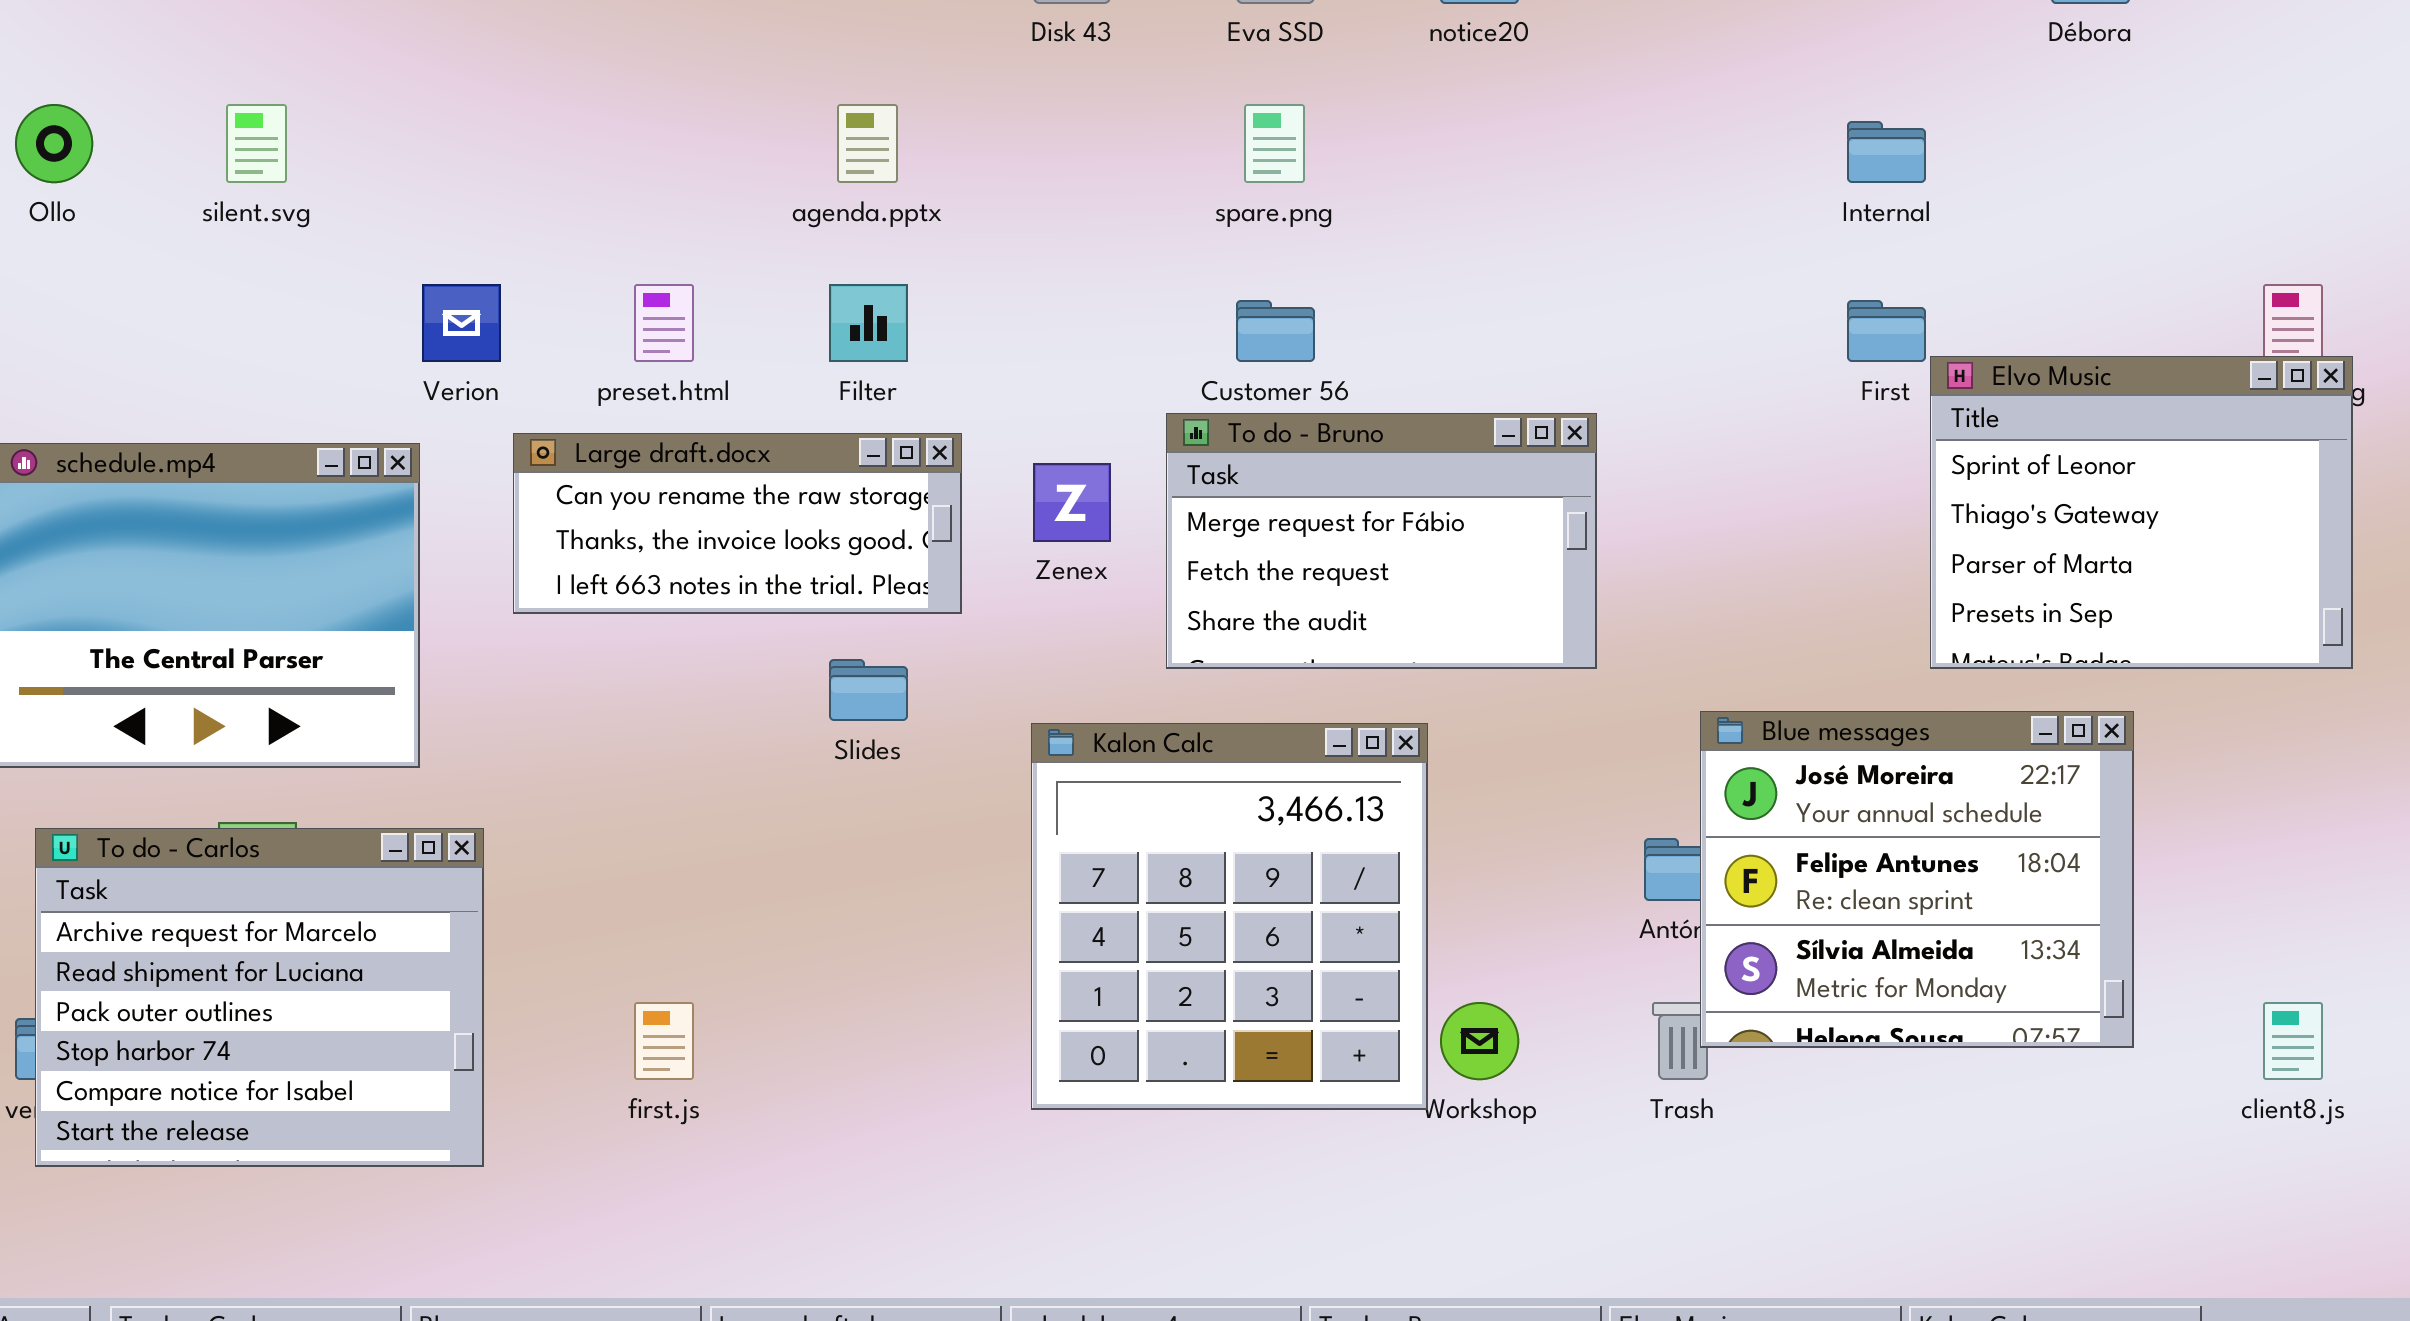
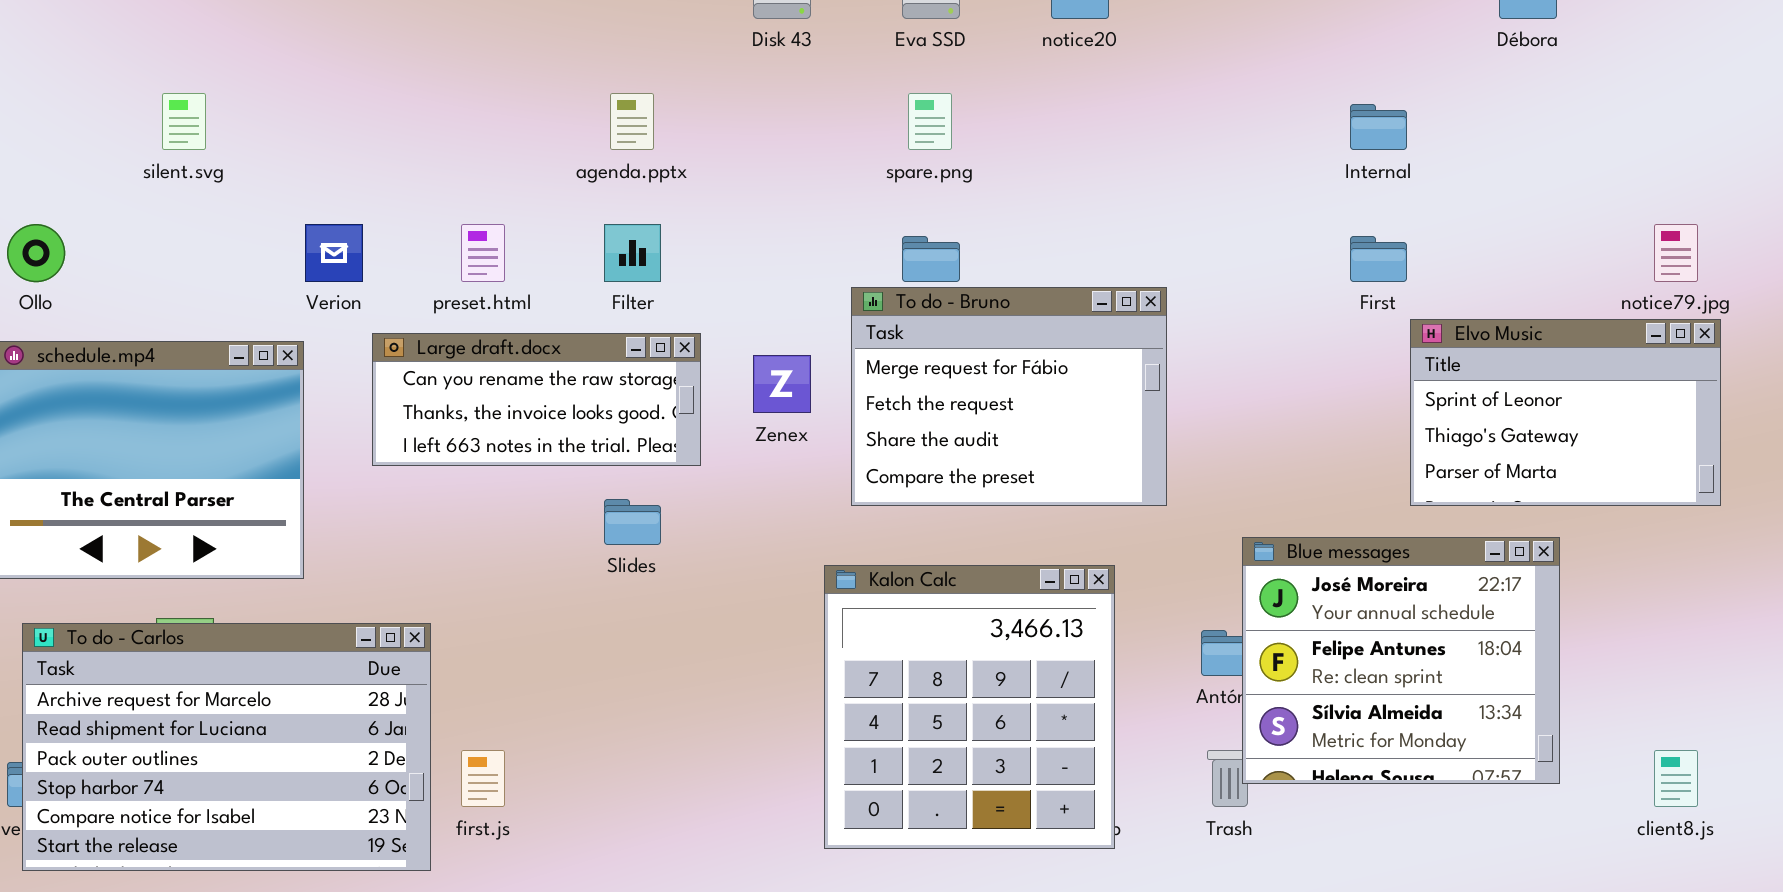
Ollo: [15,104,93,183] -> [7,224,65,282], moved
Elvo Music: [1930,356,2353,669] -> [1410,319,1721,506], resized
To do - Bruno: [1166,413,1597,669] -> [851,287,1167,506], resized
Kalon Calc: [1031,723,1428,1110] -> [824,565,1115,849], moved
To do - Carlos: [35,828,484,1167] -> [22,623,431,871], resized

